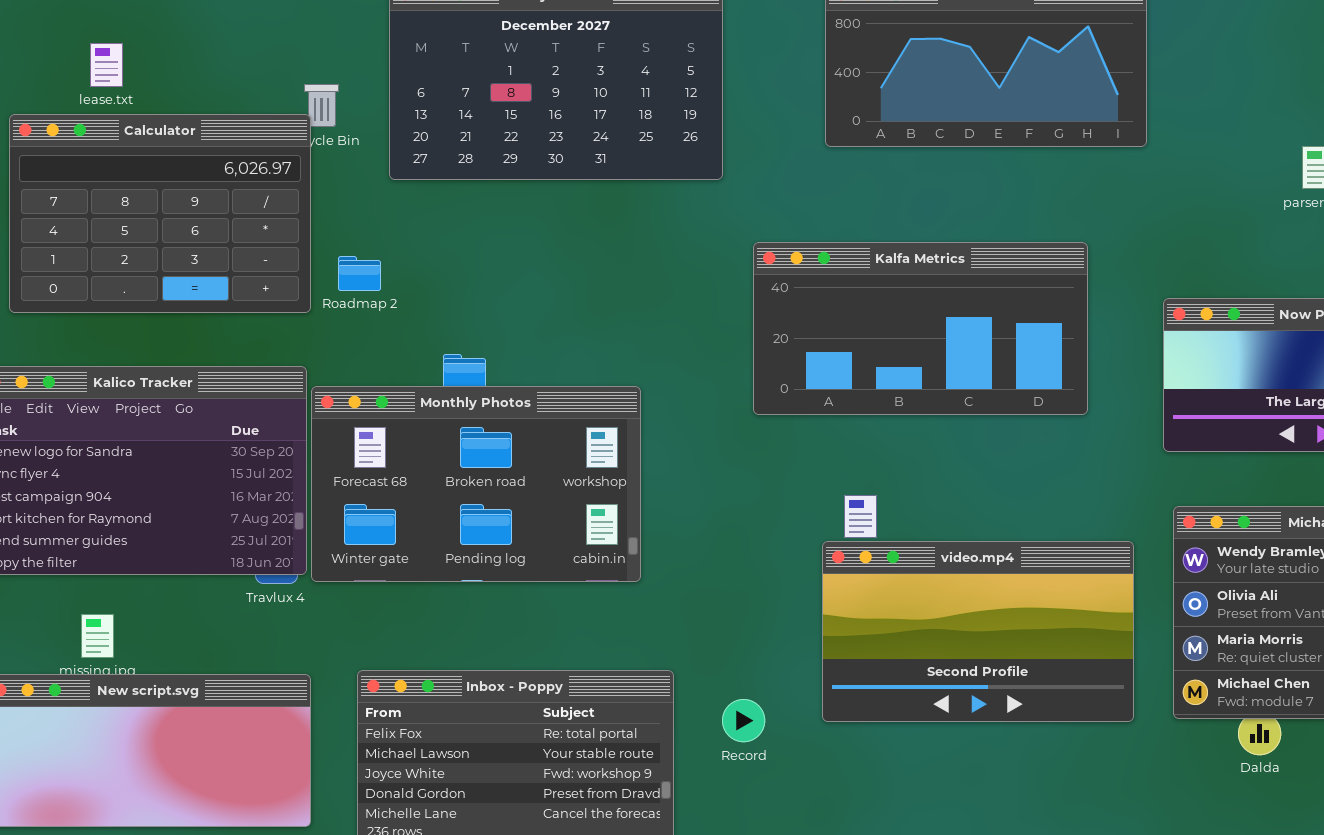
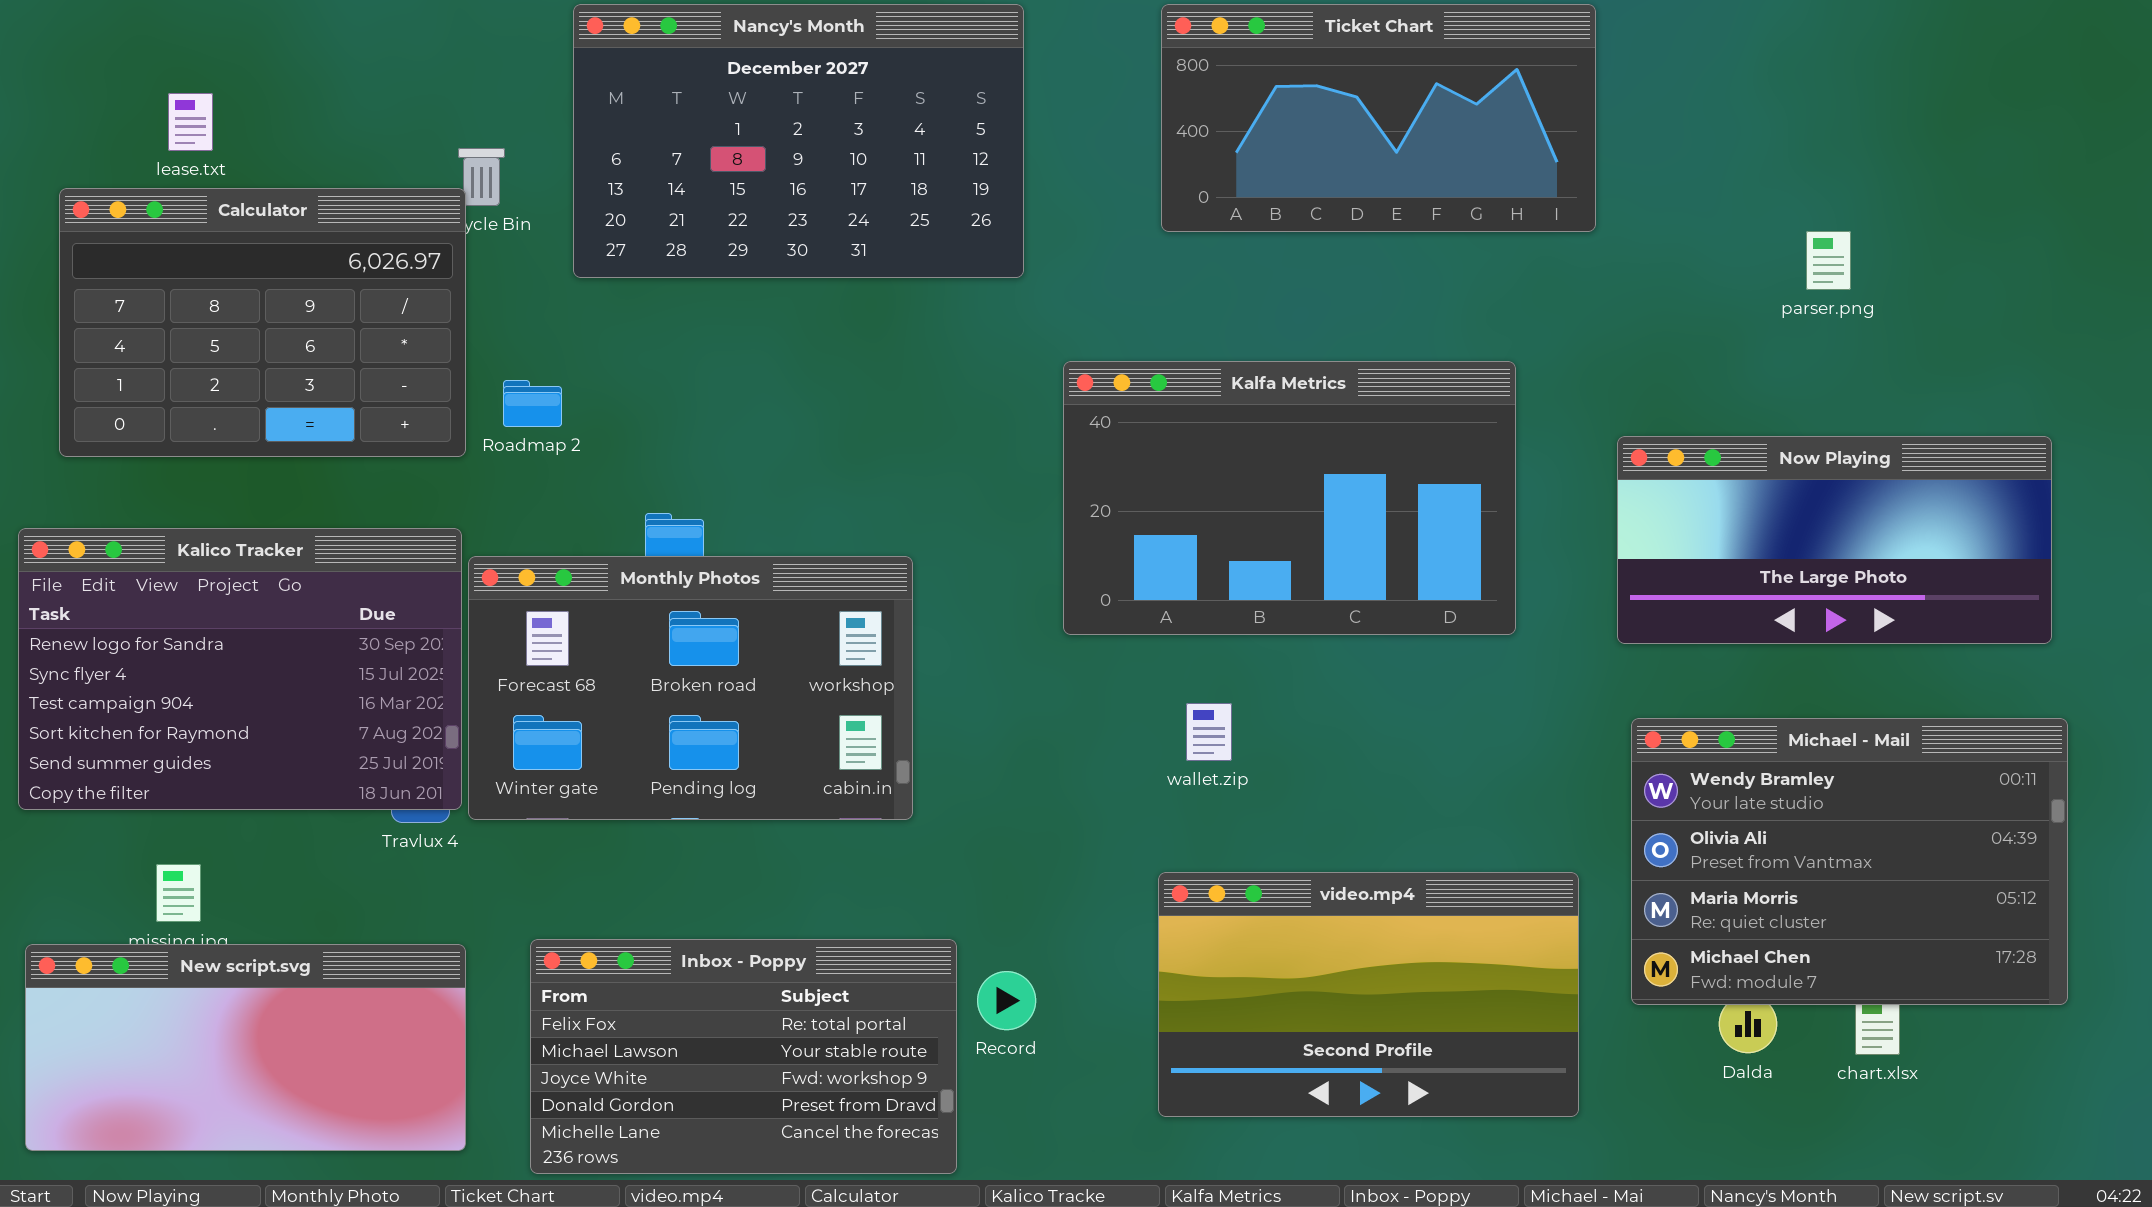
Kalfa Metrics: [753,242,1088,415] -> [1063,361,1516,635], resized
video.mp4: [822,541,1134,722] -> [1158,872,1579,1117], moved
Record: [722,699,765,742] -> [977,971,1036,1030], moved

